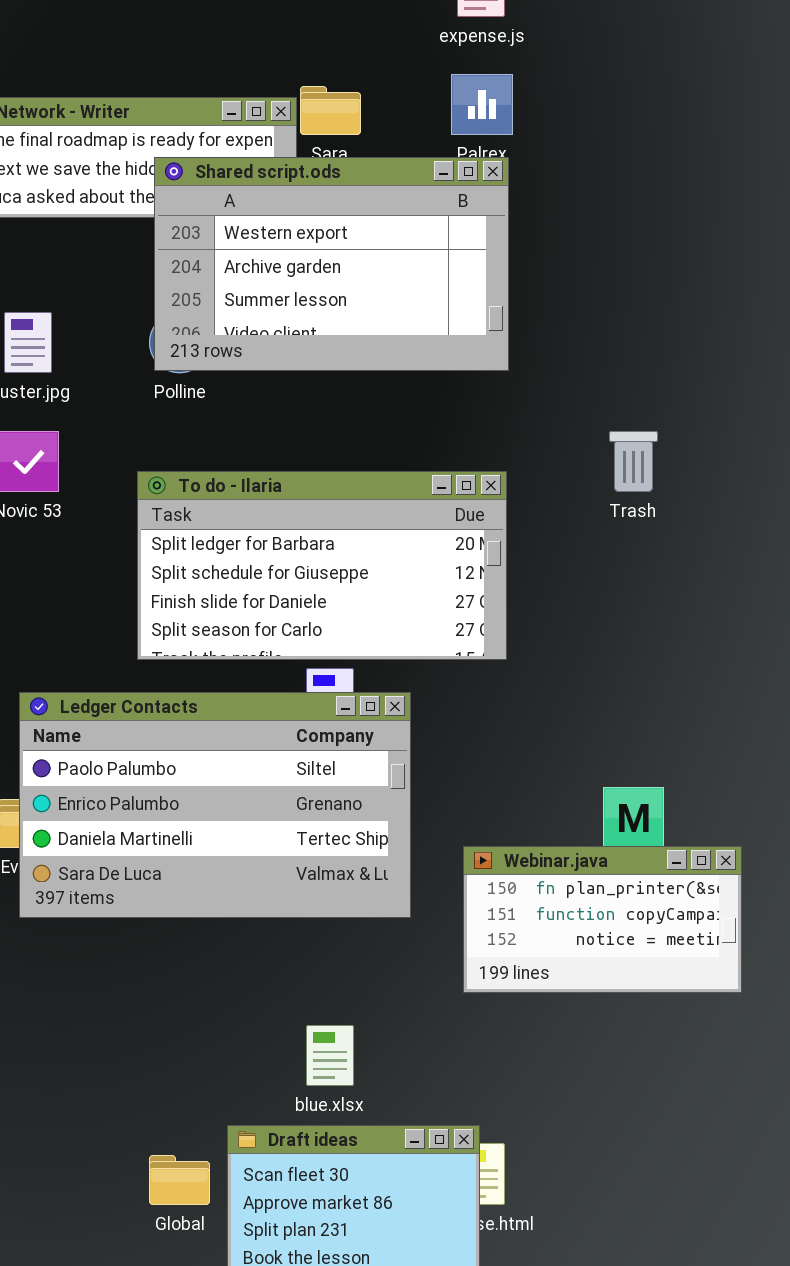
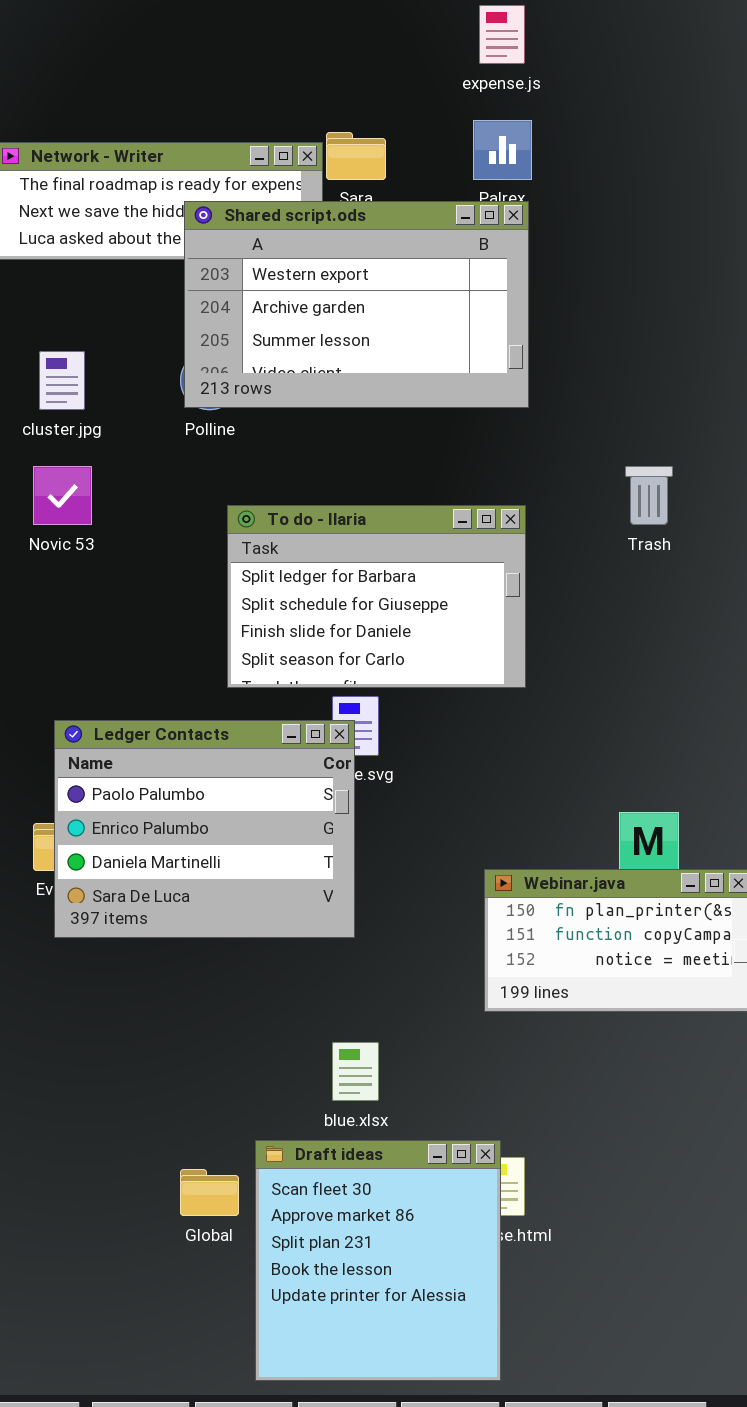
To do - Ilaria: [137,471,507,660] -> [227,505,526,688], resized
Ledger Contacts: [19,692,411,918] -> [54,720,355,938], resized

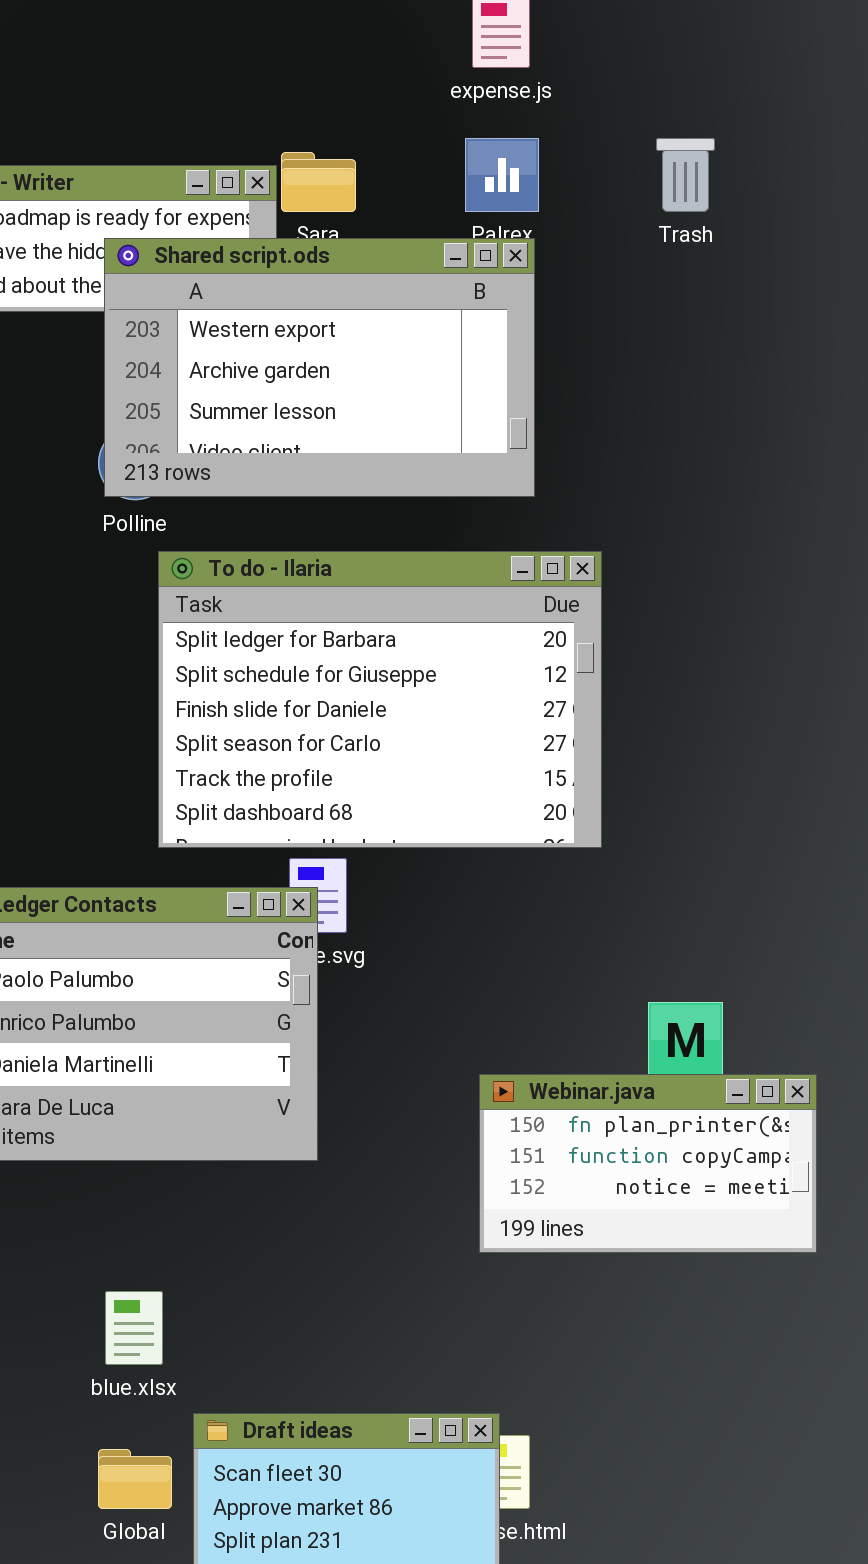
Trash: [625,466,673,525] -> [656,138,715,212], moved
To do - Ilaria: [227,505,526,688] -> [158,551,602,848], resized
blue.xlsx: [332,1042,379,1101] -> [105,1291,163,1365], moved

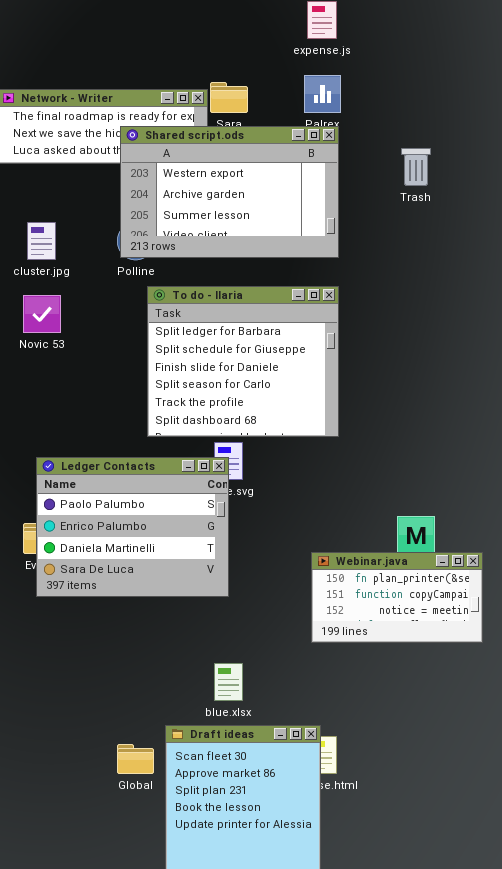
Trash: [656,138,715,212] -> [401,148,431,186], moved
To do - Ilaria: [158,551,602,848] -> [147,286,339,437], resized
blue.xlsx: [105,1291,163,1365] -> [214,663,243,701], moved

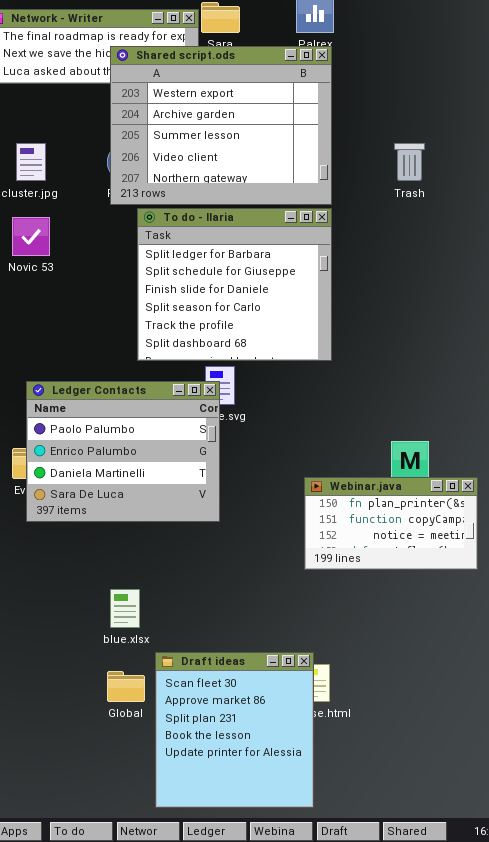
Shared script.ods: [120,126,339,258] -> [110,46,332,205], resized
Trash: [401,148,431,186] -> [394,143,425,181], moved
blue.xlsx: [214,663,243,701] -> [110,589,140,628], moved

